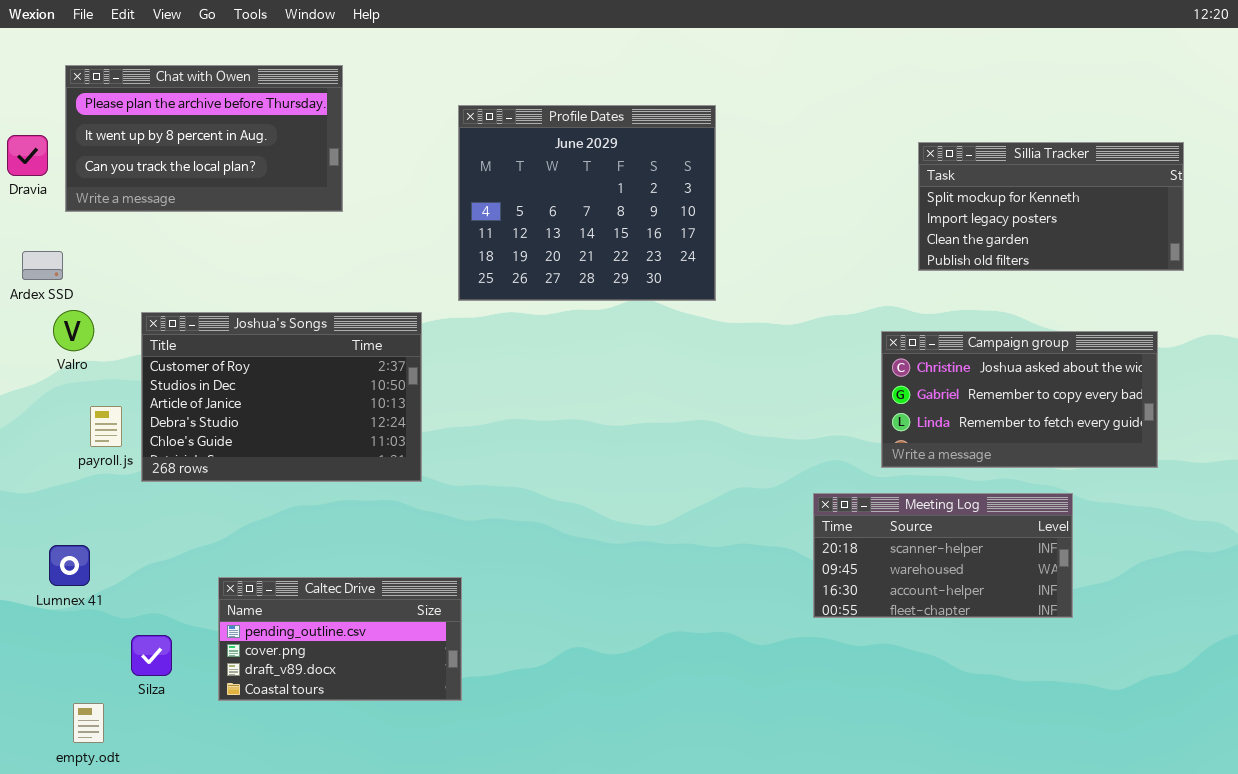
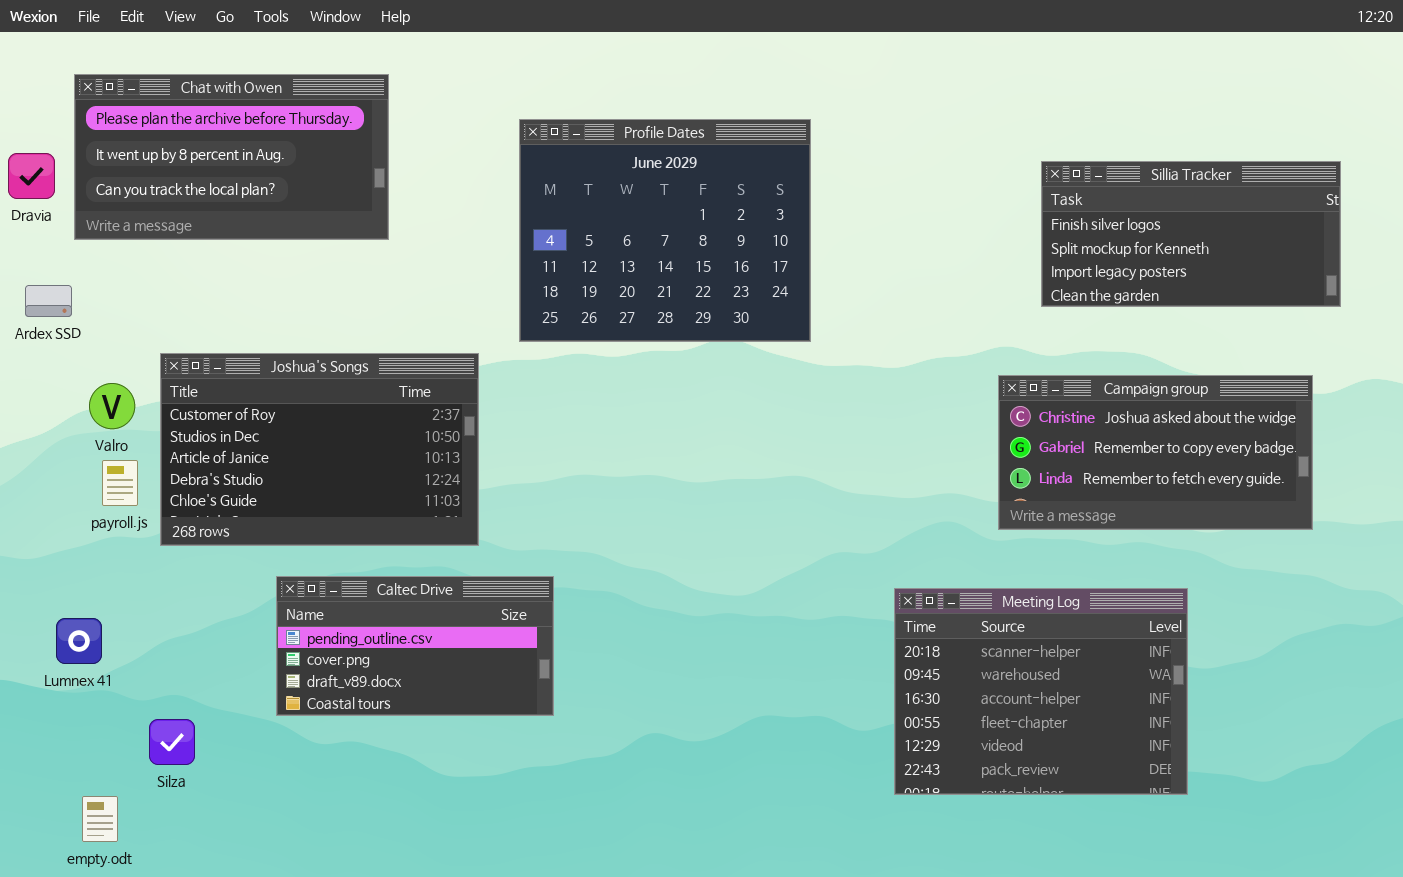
Sillia Tracker: [918,142,1184,271] -> [1041,161,1341,307], scrolled up 1 row
Valro: [53,310,94,351] -> [89,383,135,429], moved
Meeting Log: [813,493,1073,618] -> [894,588,1188,795], moved, resized
Caltec Drive: [218,577,462,701] -> [276,576,554,716], moved

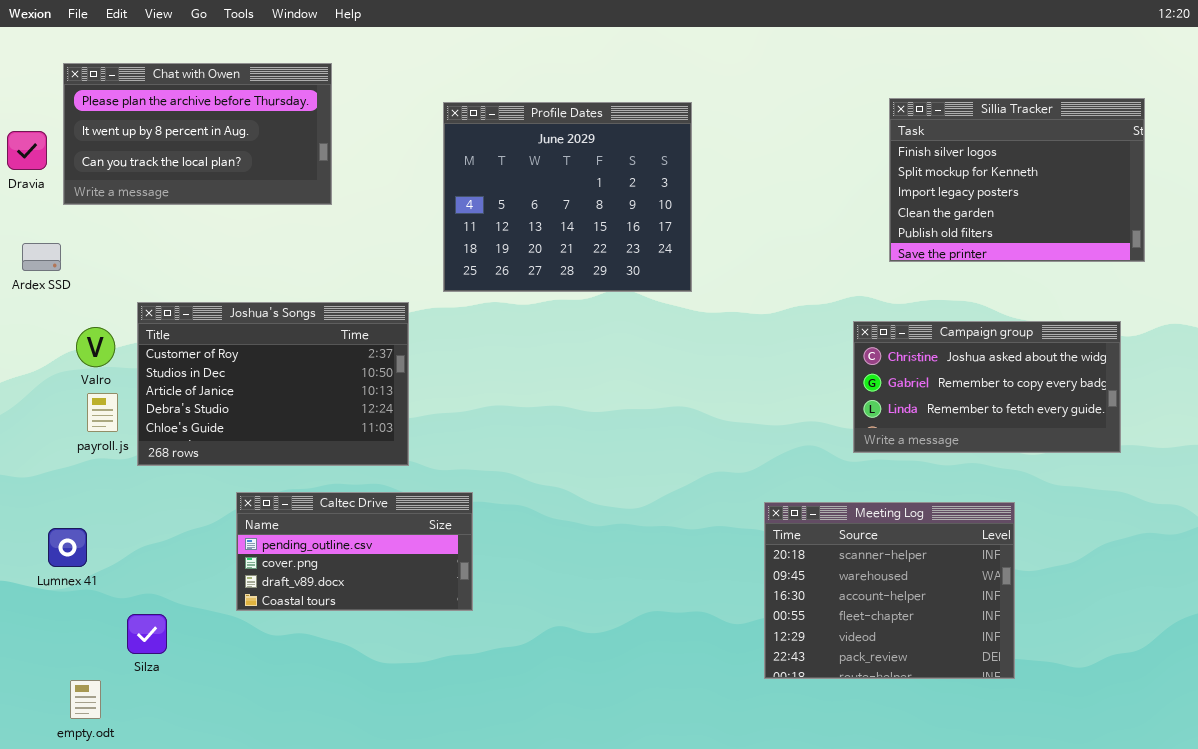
Sillia Tracker: [1041,161,1341,307] -> [889,98,1145,262], resized

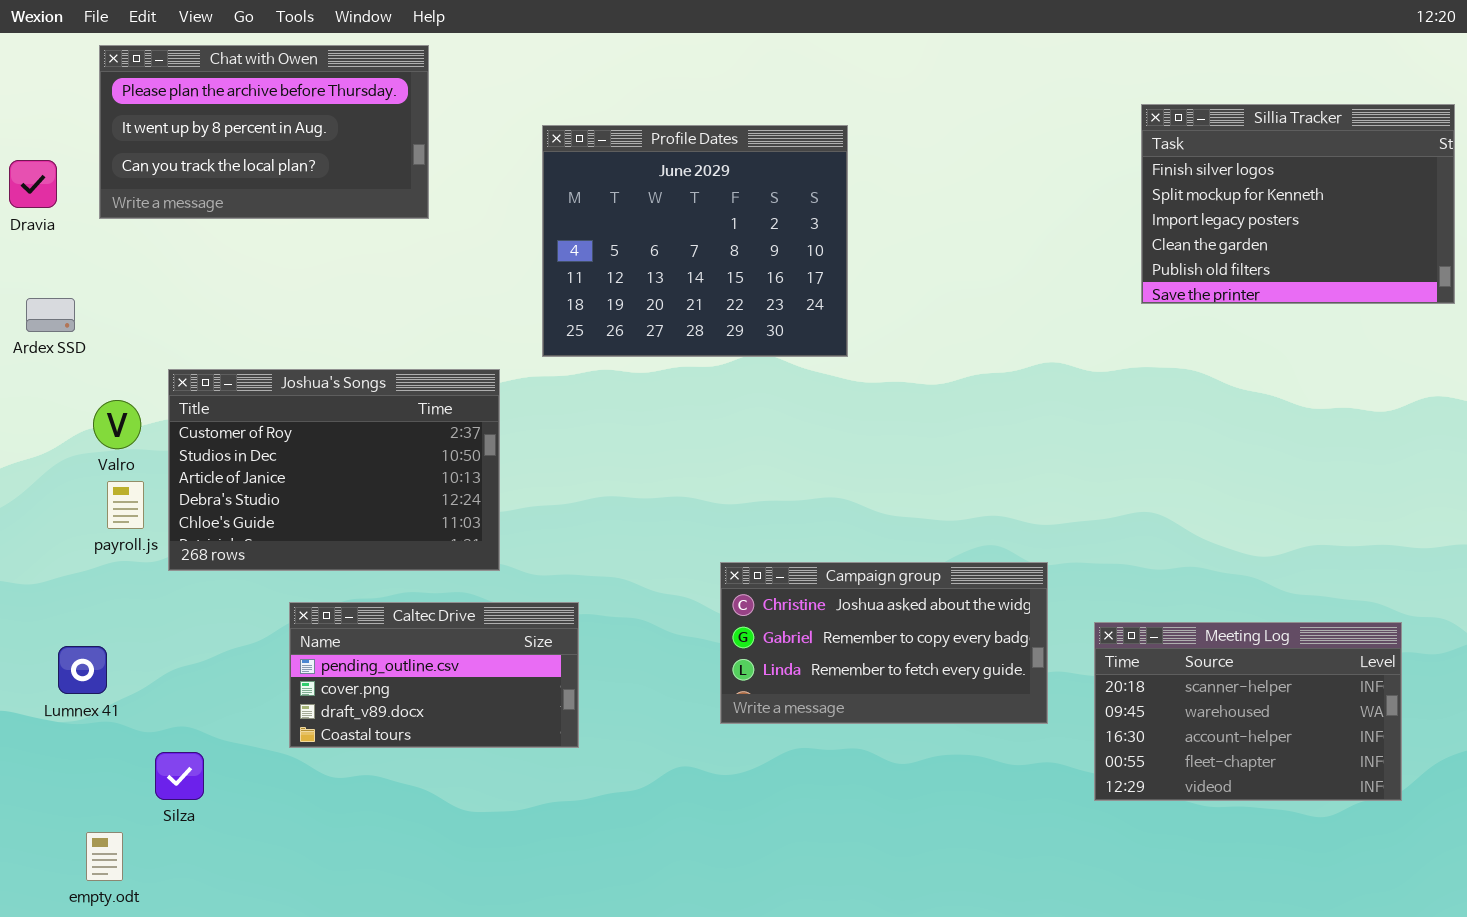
Chat with Owen: [63,63,332,205] -> [99,45,429,219], moved
Sillia Tracker: [889,98,1145,262] -> [1141,104,1455,304], moved
Campaign group: [853,321,1121,453] -> [720,562,1048,724], moved
Meeting Log: [764,502,1015,679] -> [1094,622,1402,801], moved, resized

